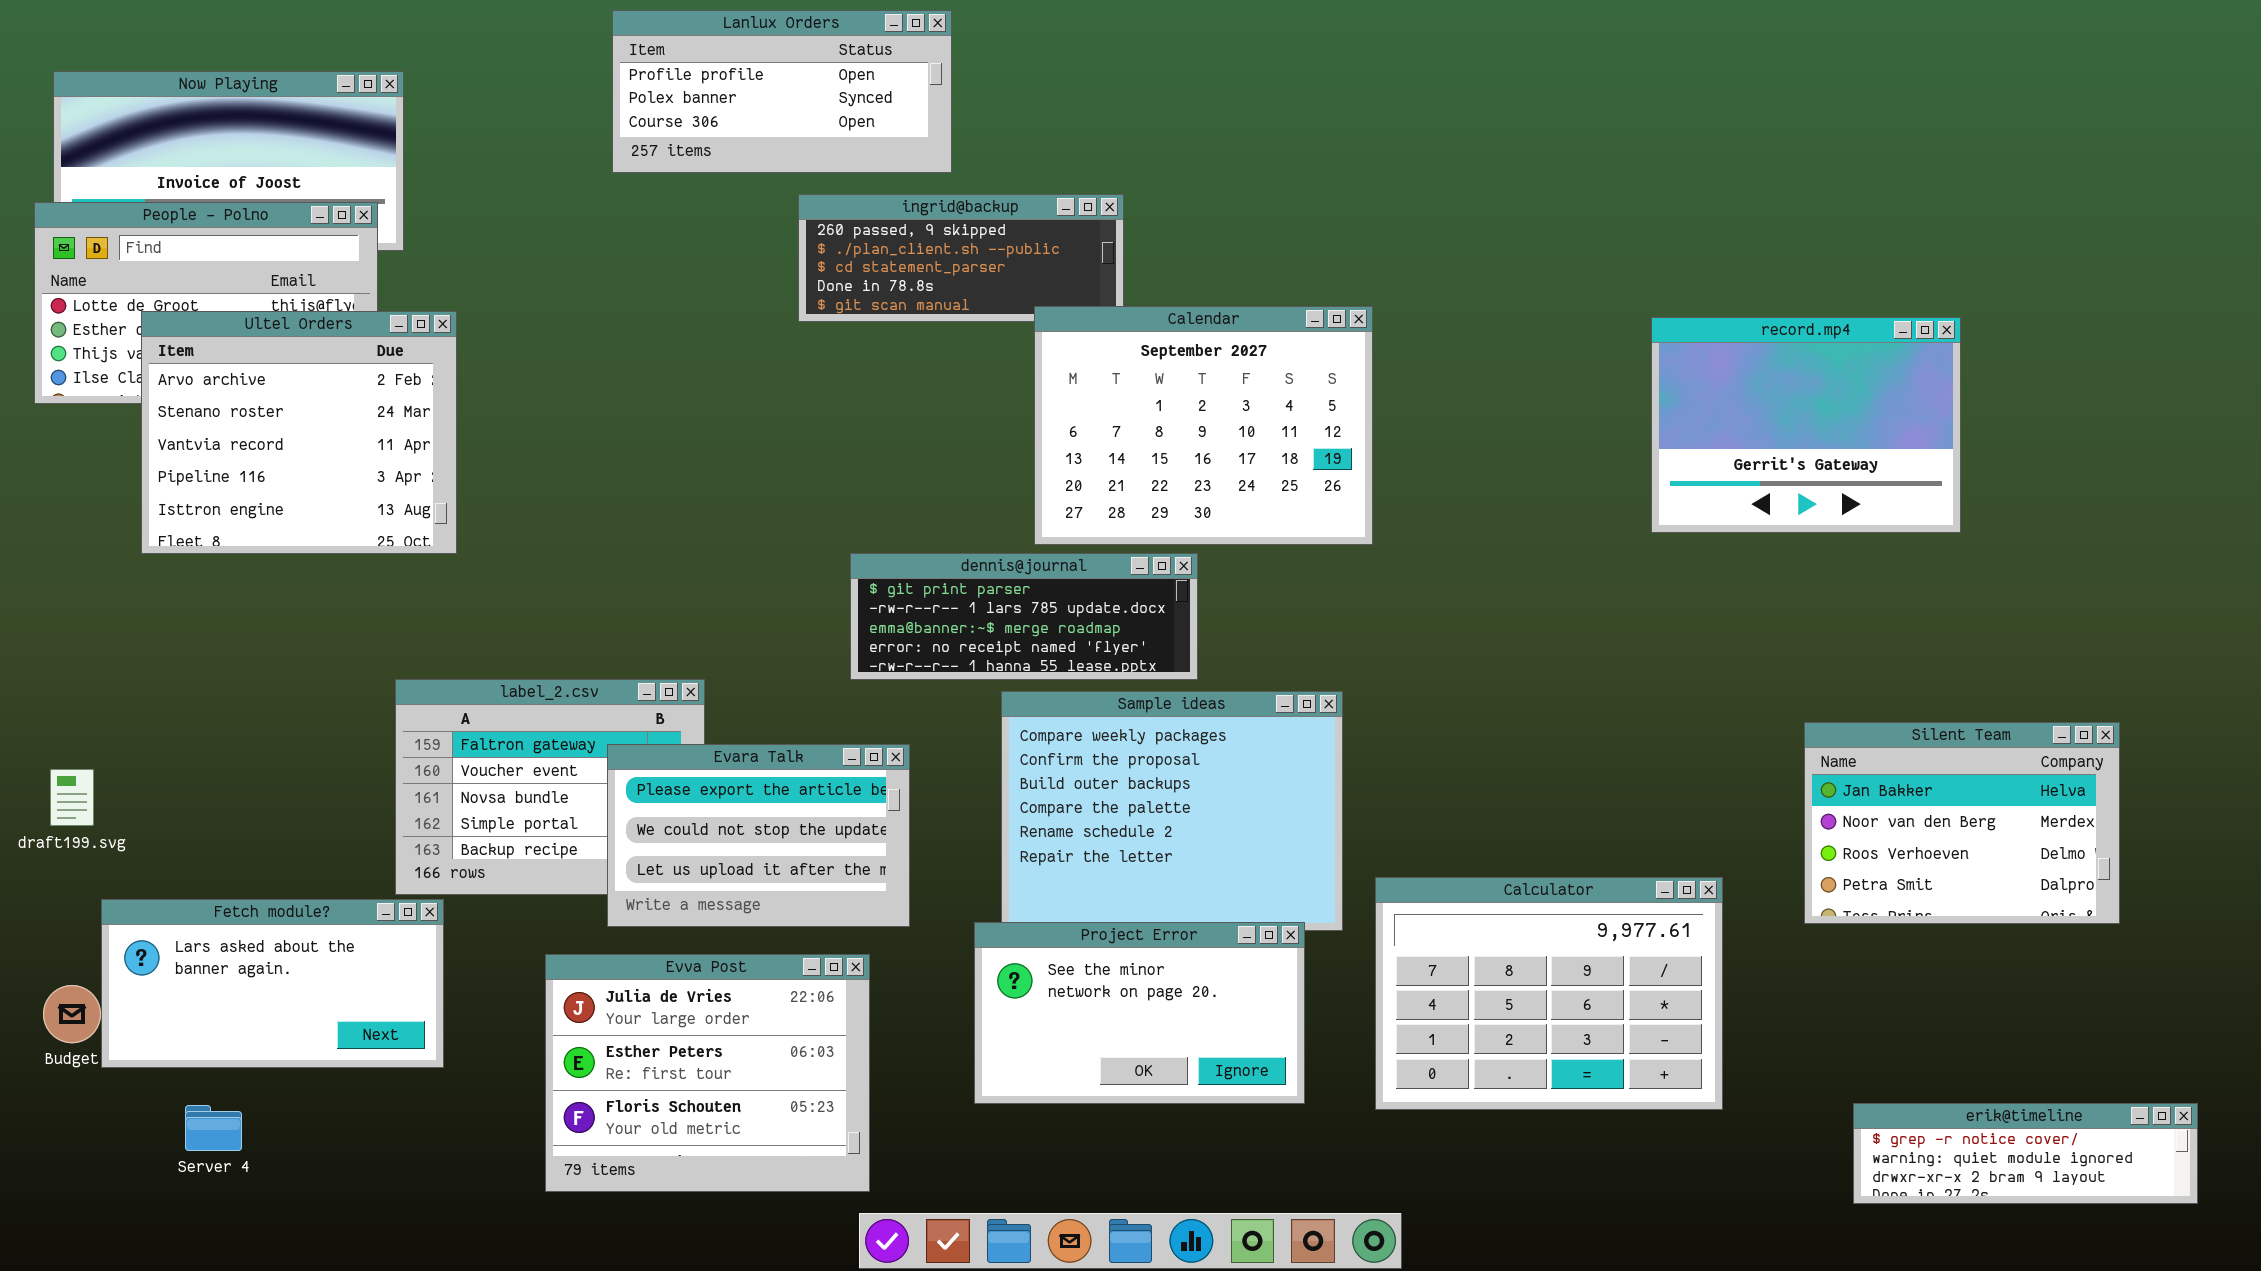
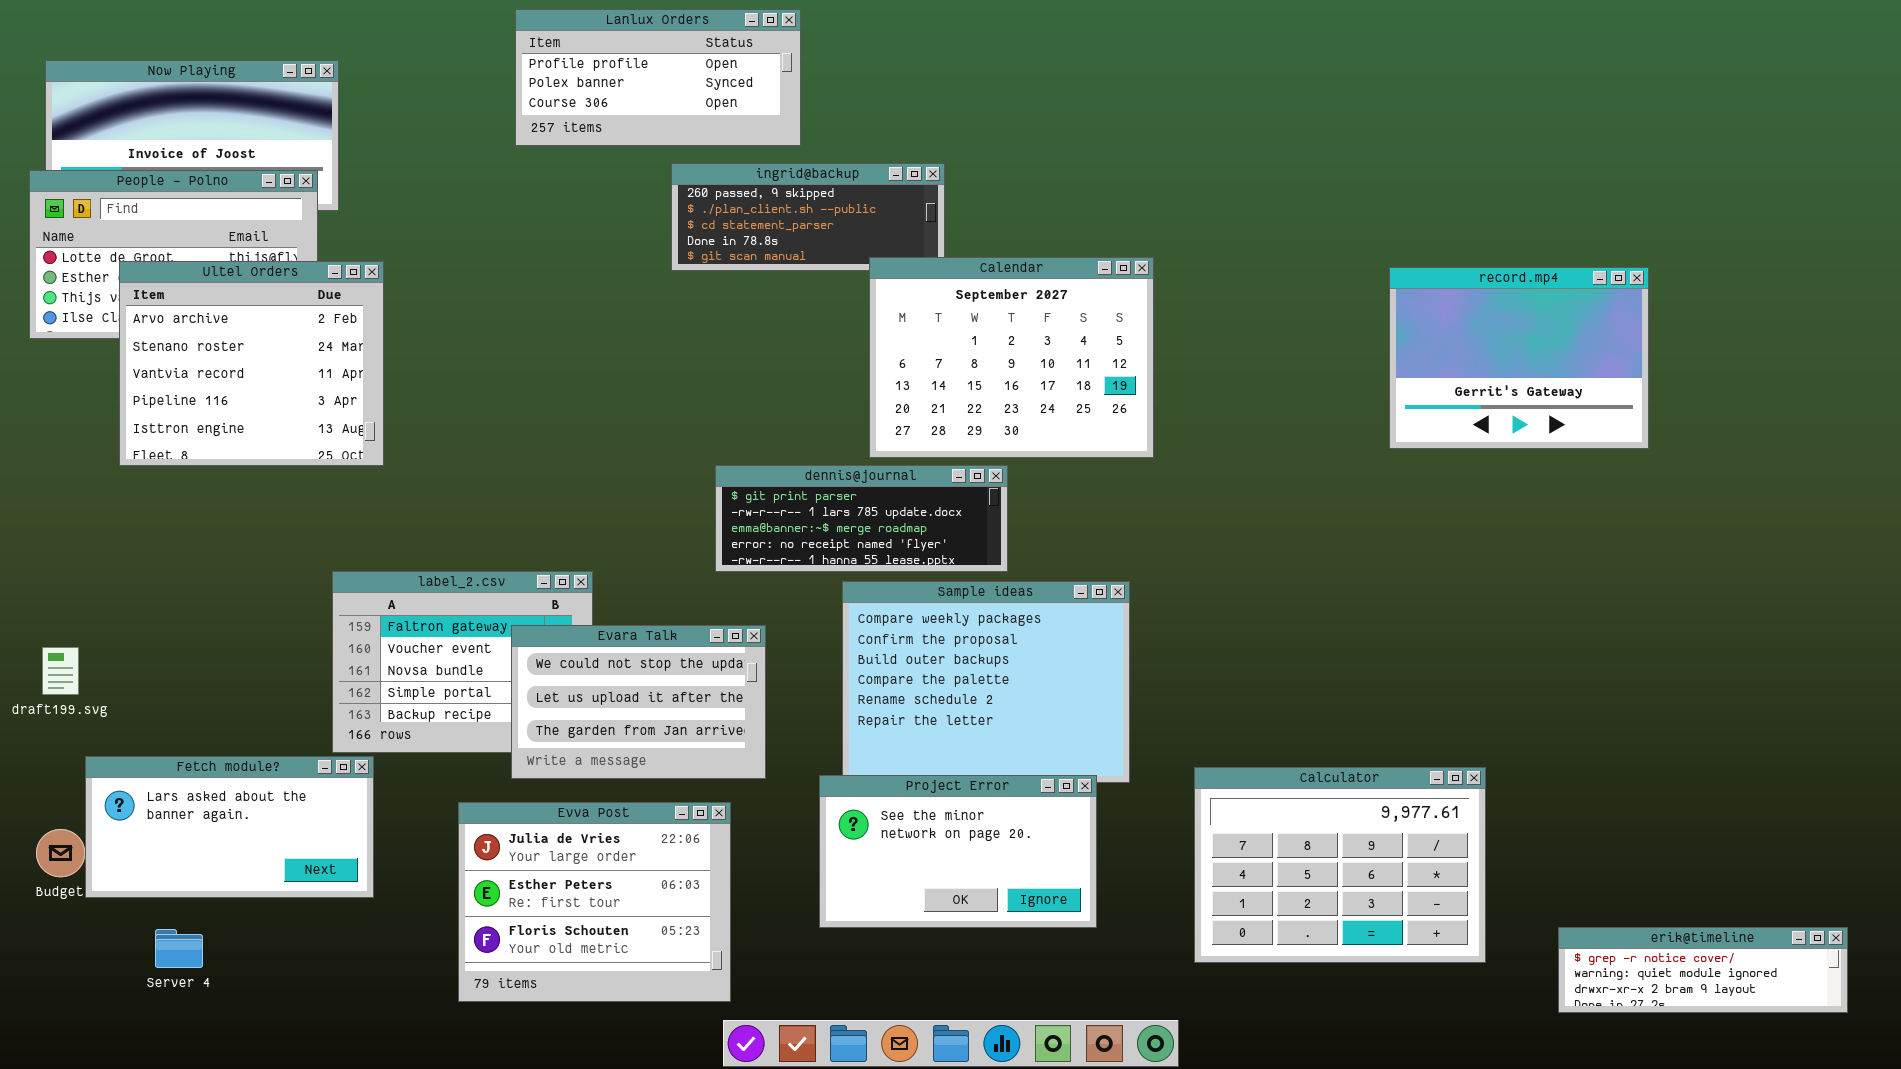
Silent Team: [1804,722,2120,924] -> none, closed
Evara Talk: [607,744,910,927] -> [511,625,766,779], scrolled down 1 row
Calculator: [1375,877,1723,1110] -> [1194,767,1486,963], moved

